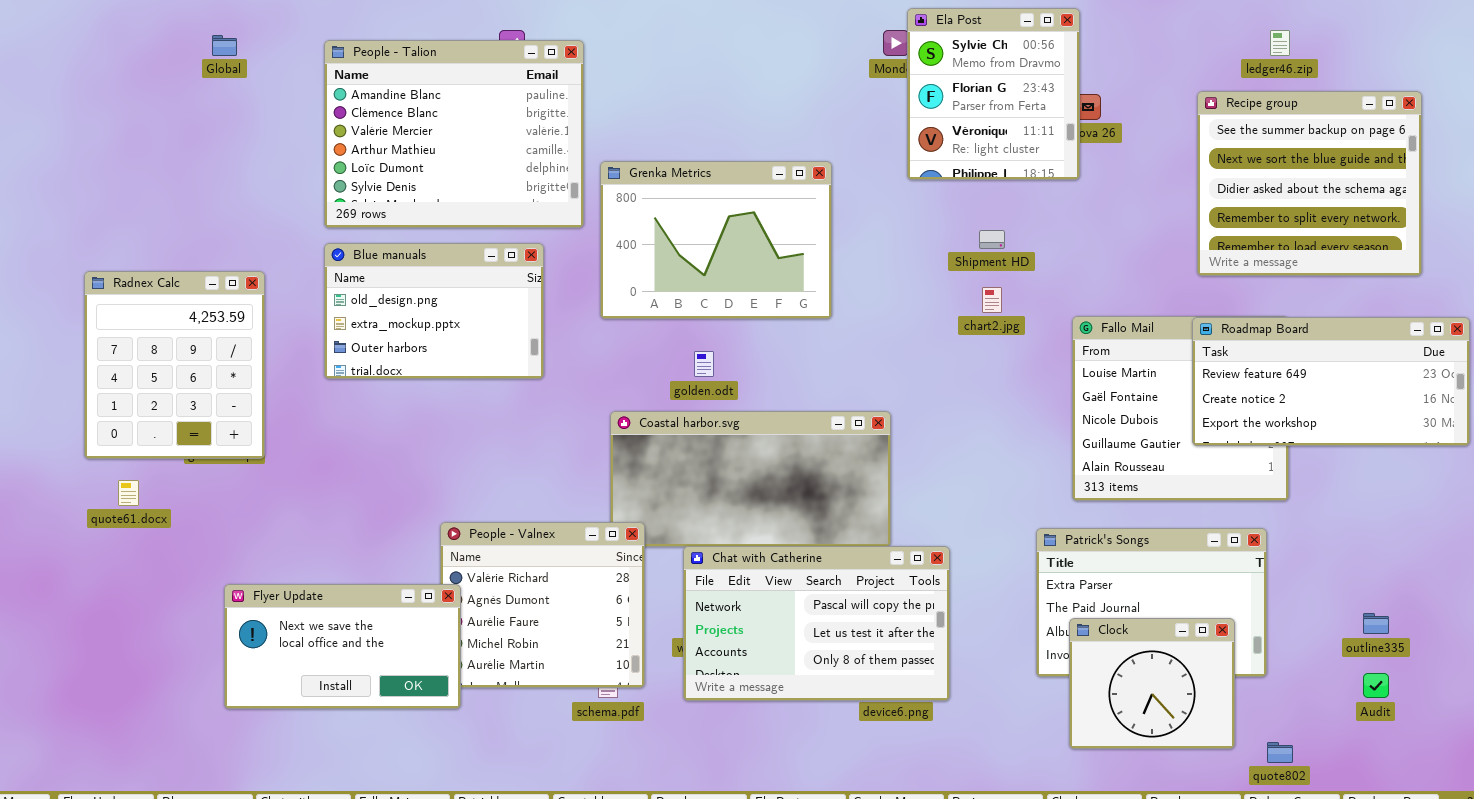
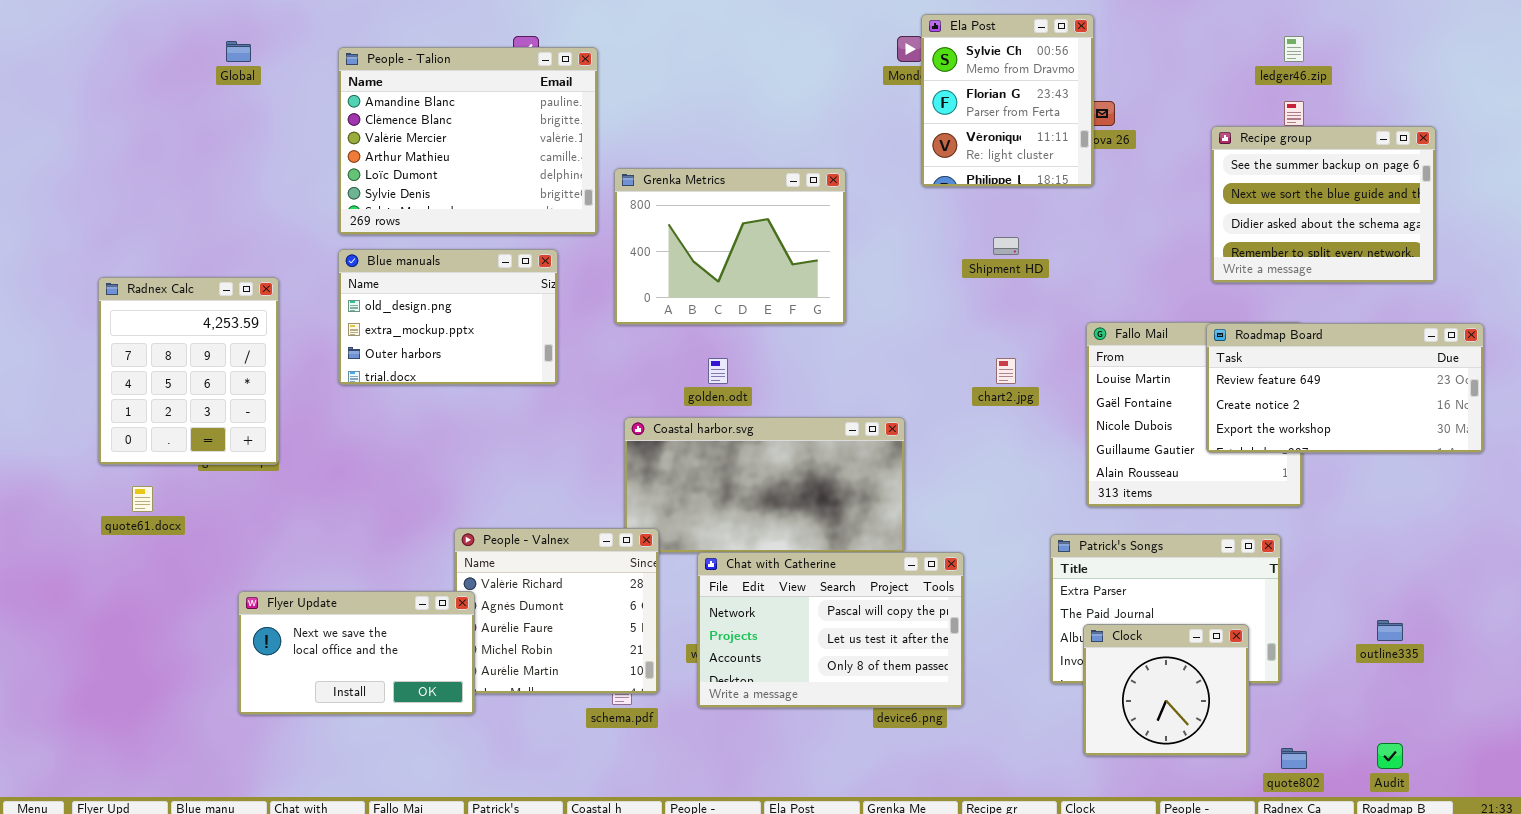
Recipe group: [1197,91,1422,276] -> [1211,126,1436,283], resized
chart2.jpg: [982,287,1002,313] -> [996,358,1016,384], moved
Audit: [1363,673,1389,698] -> [1377,743,1403,769], moved

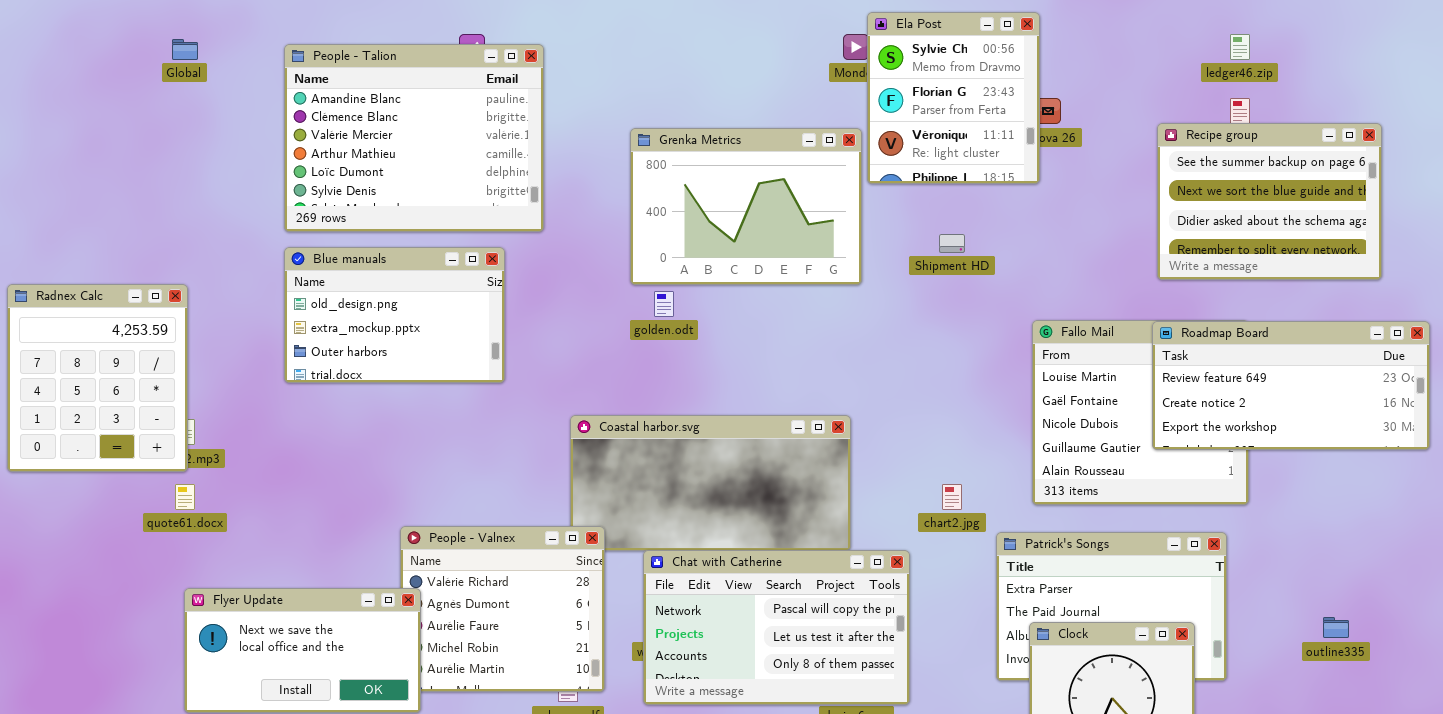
Grenka Metrics: [614,168,846,325] -> [630,128,862,285], moved
Radnex Calc: [98,277,279,465] -> [7,284,188,472], moved
golden.odt: [708,358,728,384] -> [654,291,674,317], moved
chart2.jpg: [996,358,1016,384] -> [942,484,962,510], moved
quote61.docx: [132,486,153,512] -> [175,484,195,510], moved

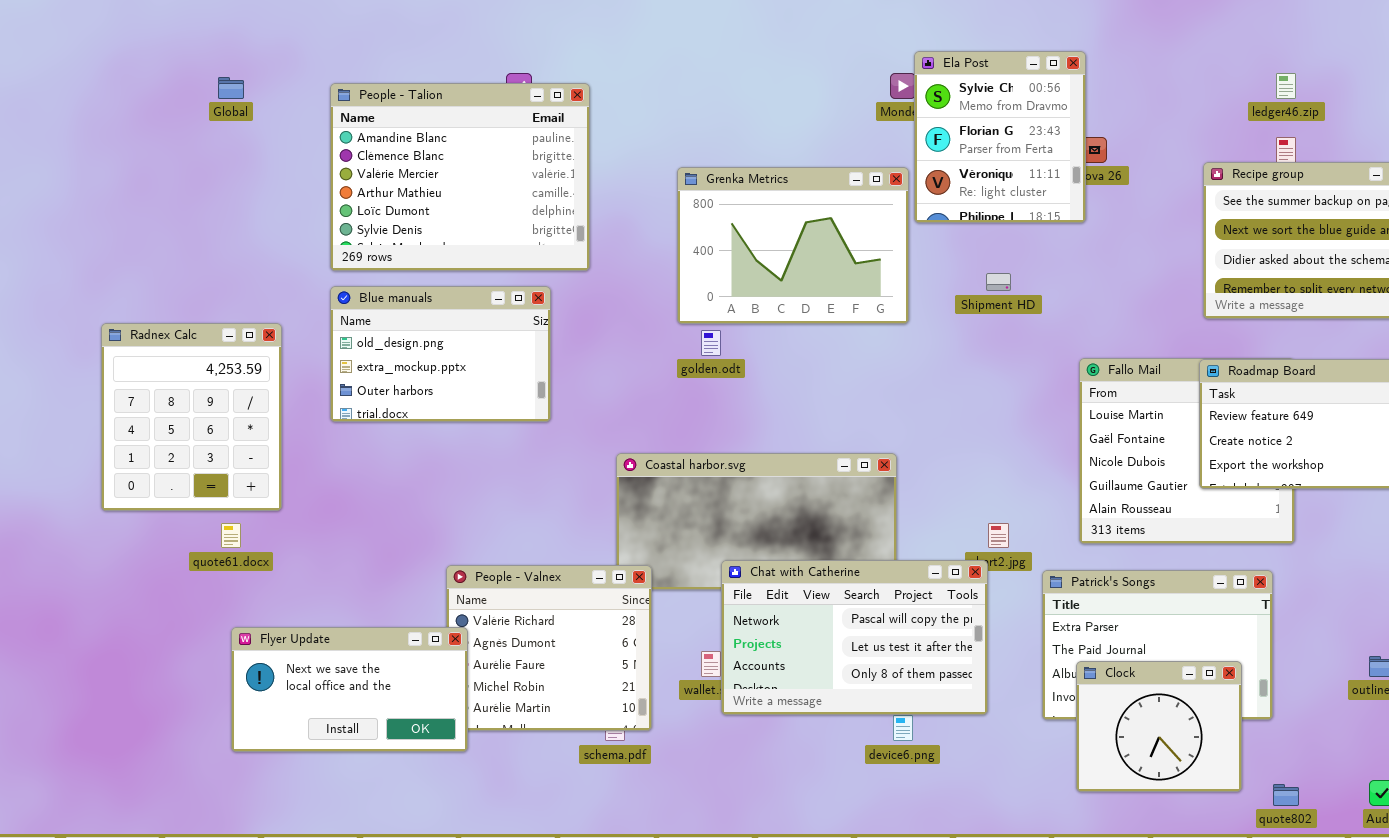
Radnex Calc: [7,284,188,472] -> [101,323,282,511], moved
Chat with Catherine: [643,550,910,705] -> [721,560,988,715], moved

